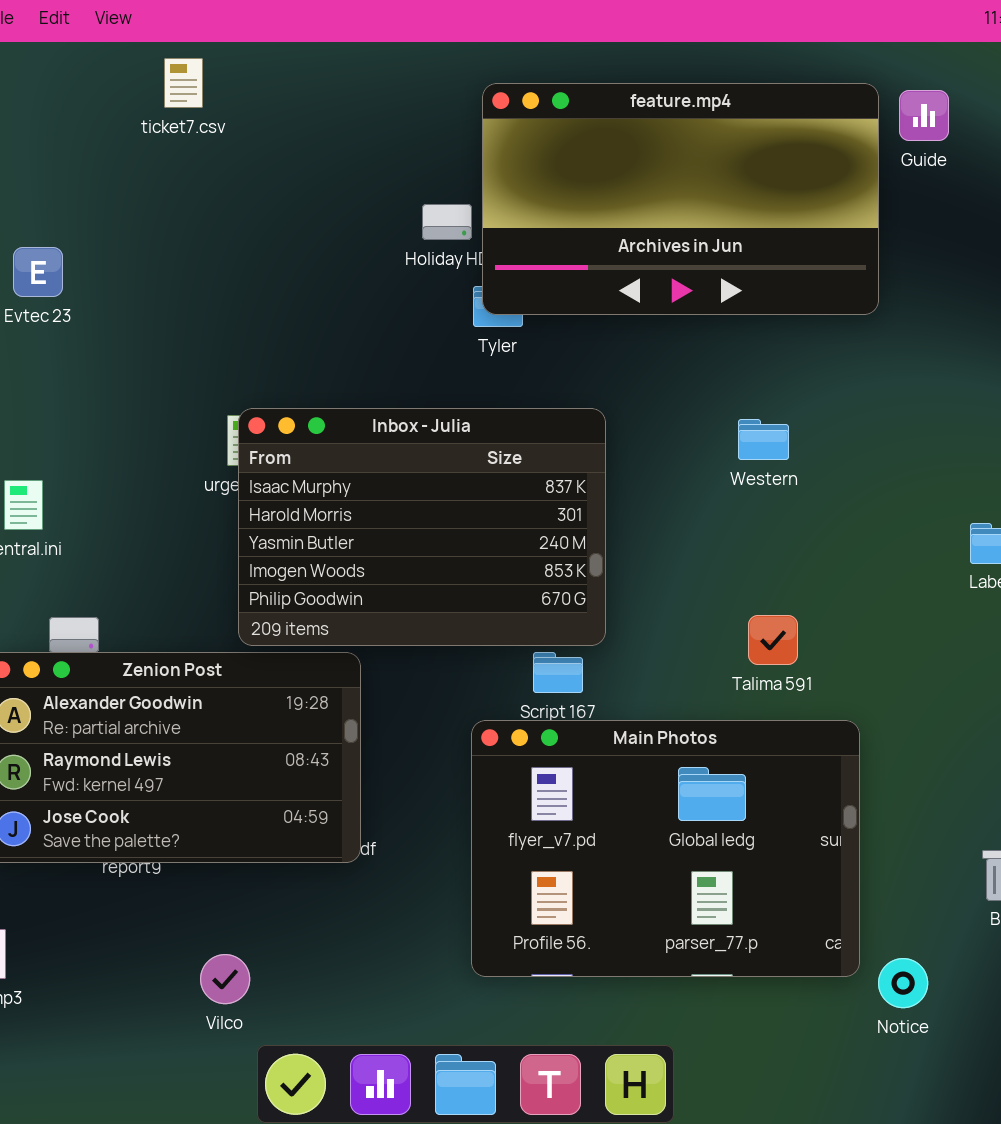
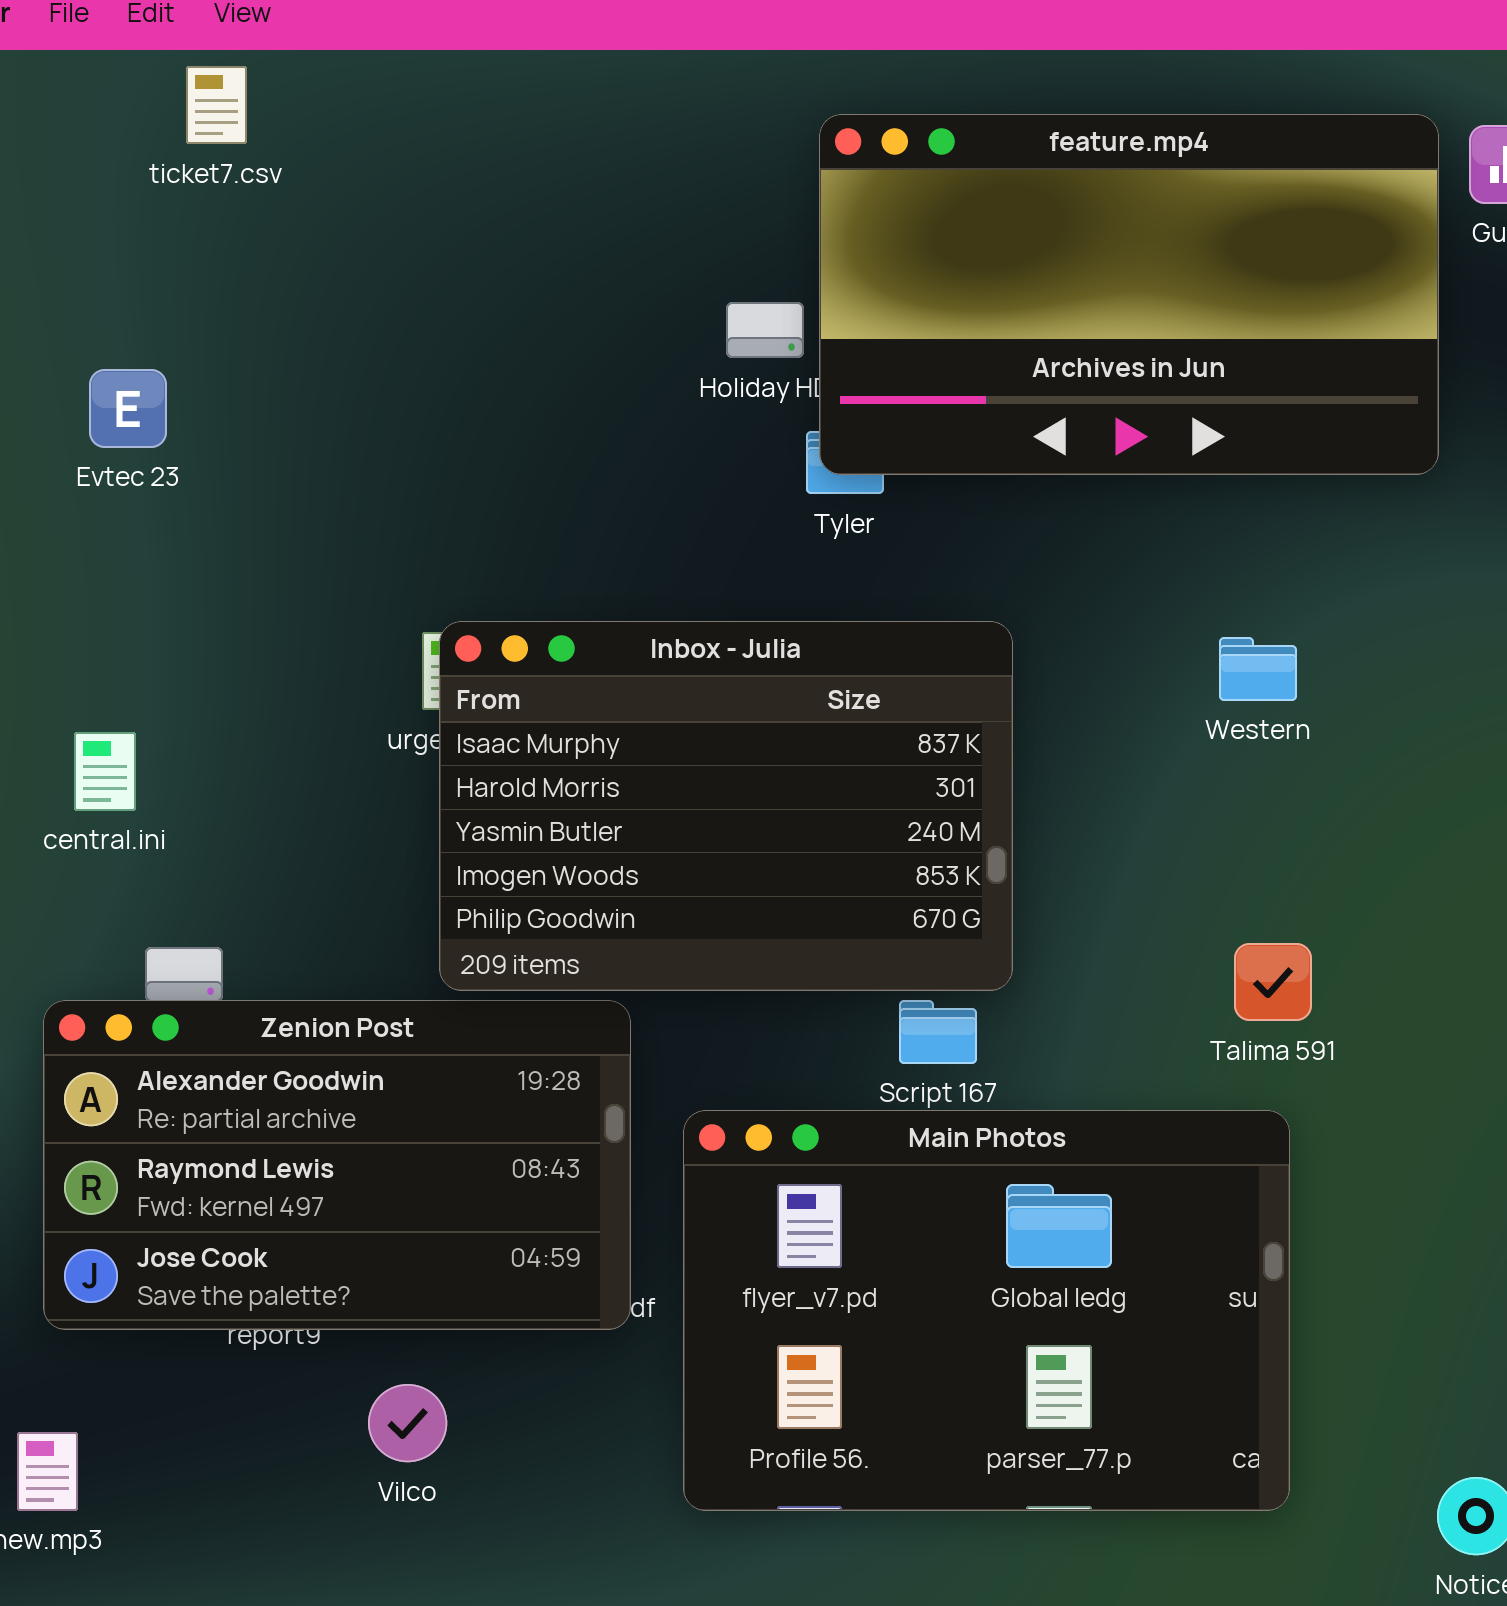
ticket7.csv: [164,58,203,108] -> [186,66,247,144], moved
Main Photos: [471,720,860,977] -> [683,1110,1290,1511], moved
Vilco: [200,954,250,1004] -> [368,1384,447,1462], moved

